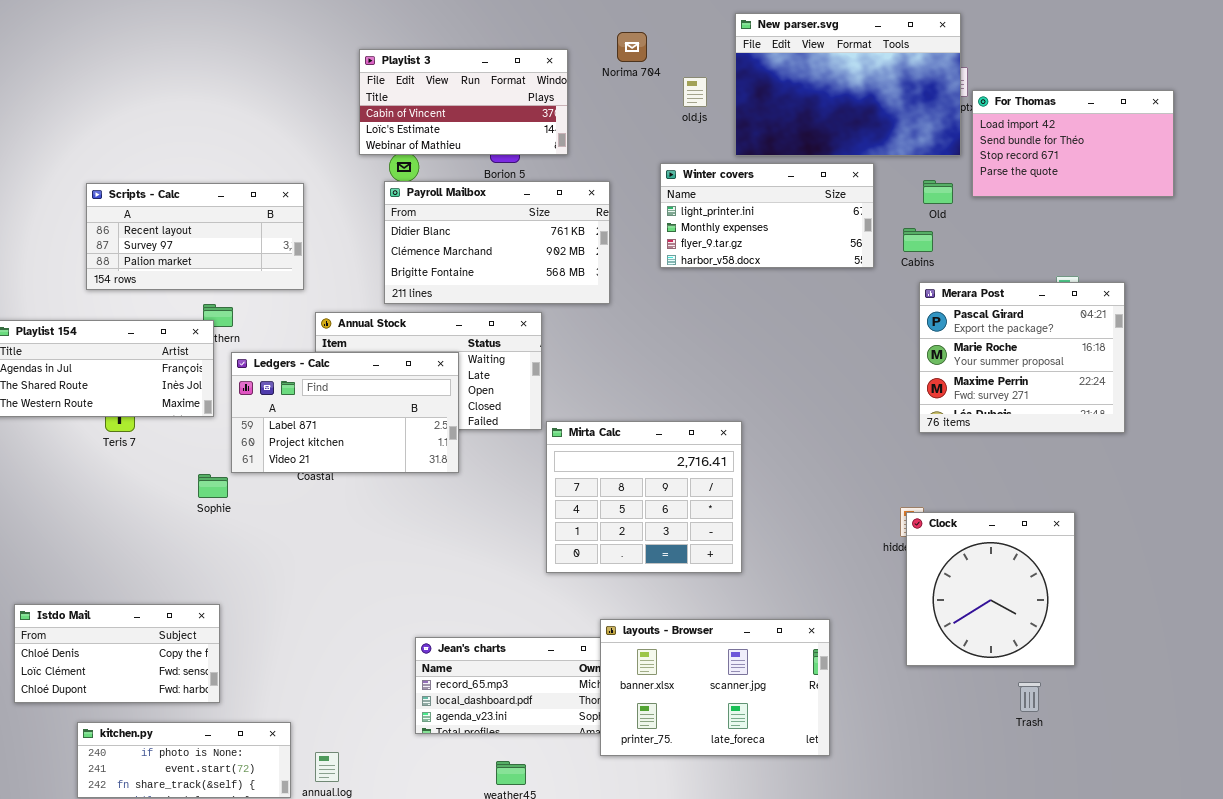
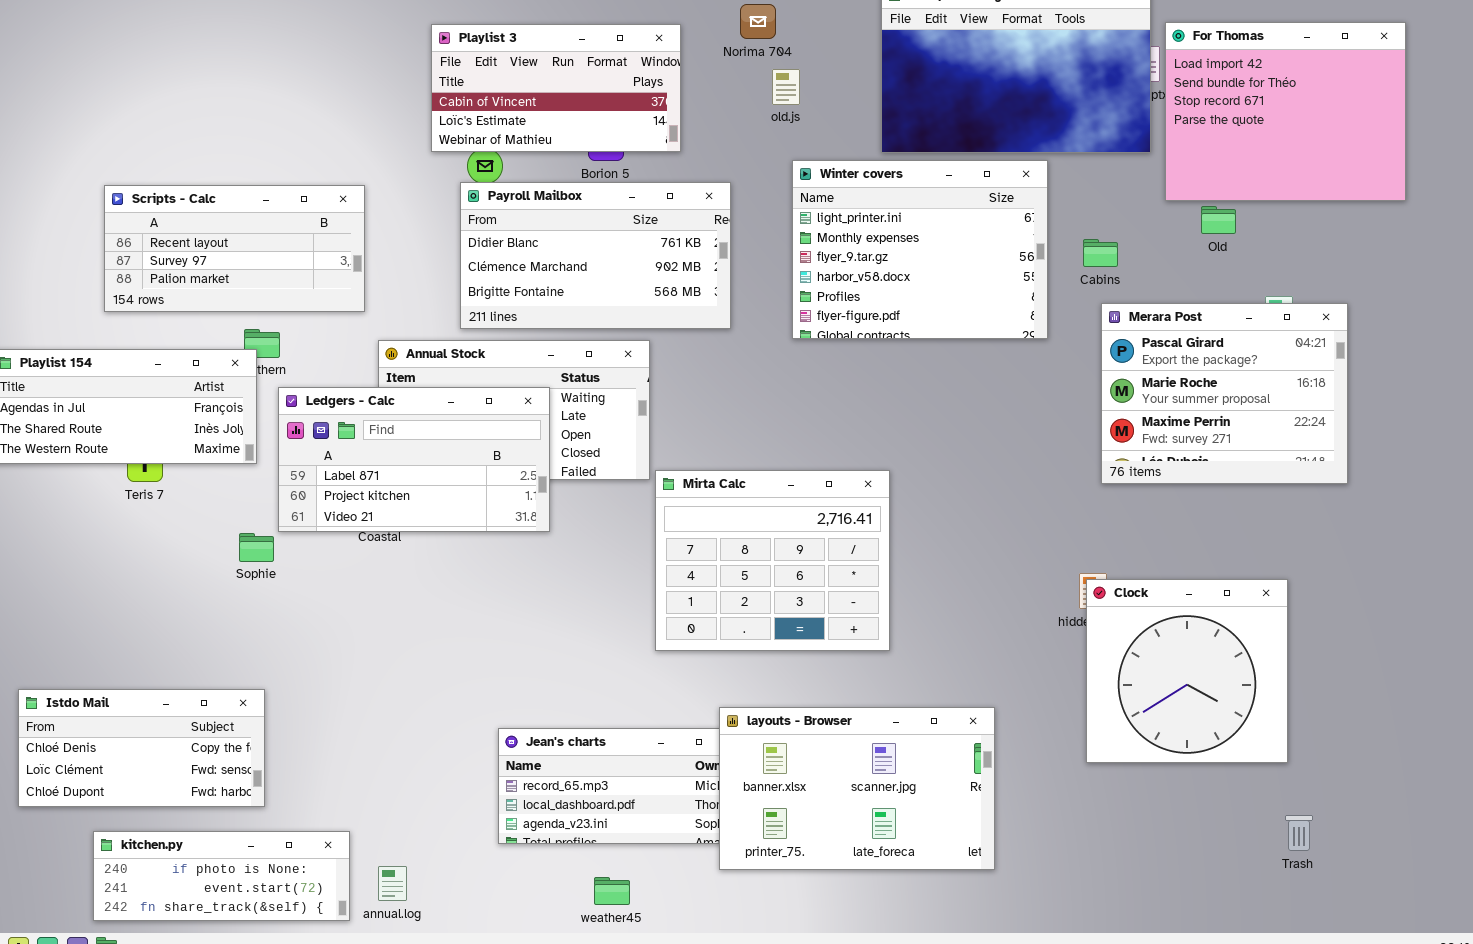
old.js: [683,77,707,107] -> [772,69,800,105], moved
For Thomas: [972,90,1174,197] -> [1165,22,1406,201], resized
Winter covers: [660,163,874,268] -> [792,160,1048,339], resized
Old: [923,180,953,204] -> [1201,206,1236,234], moved
Trash: [1018,682,1041,712] -> [1285,815,1313,851], moved

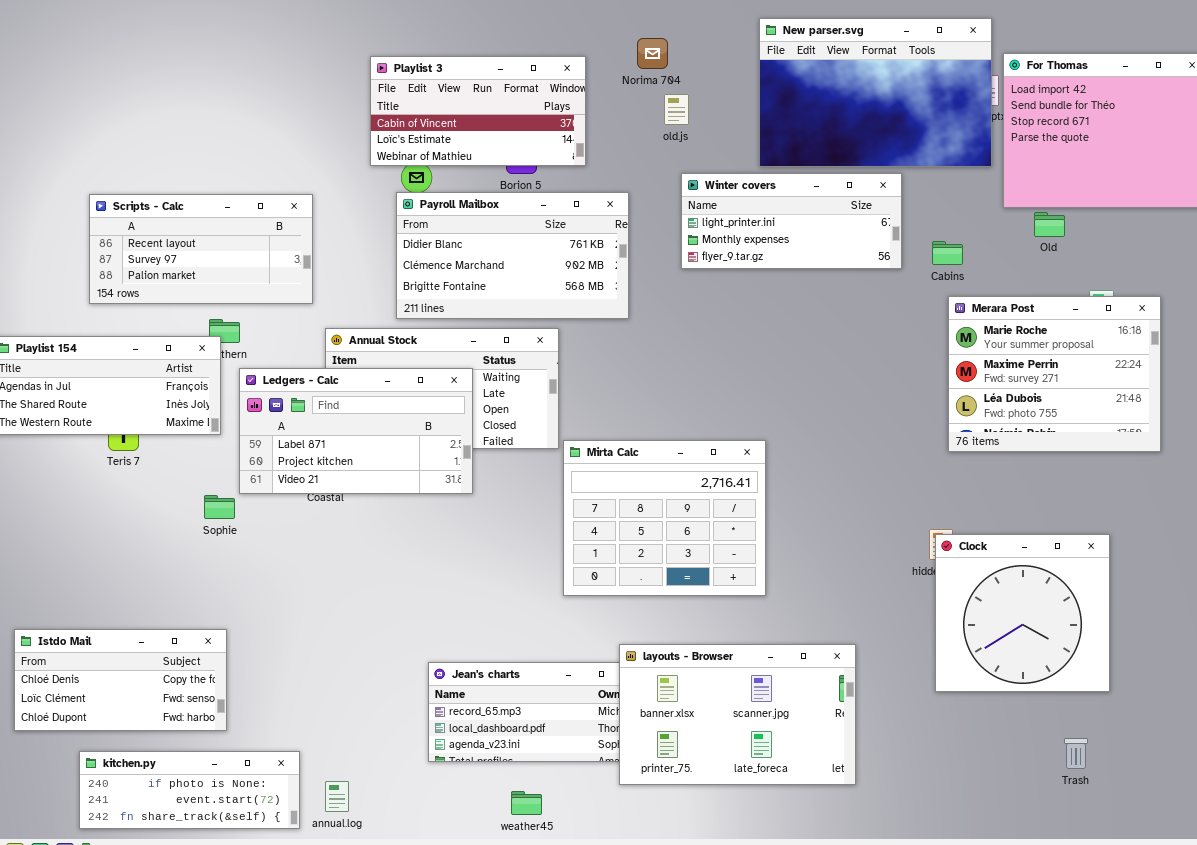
Winter covers: [792,160,1048,339] -> [681,173,902,269], resized
Merara Post: [1101,303,1348,484] -> [948,296,1161,452], scrolled down 1 row
Trash: [1285,815,1313,851] -> [1064,738,1088,769], moved

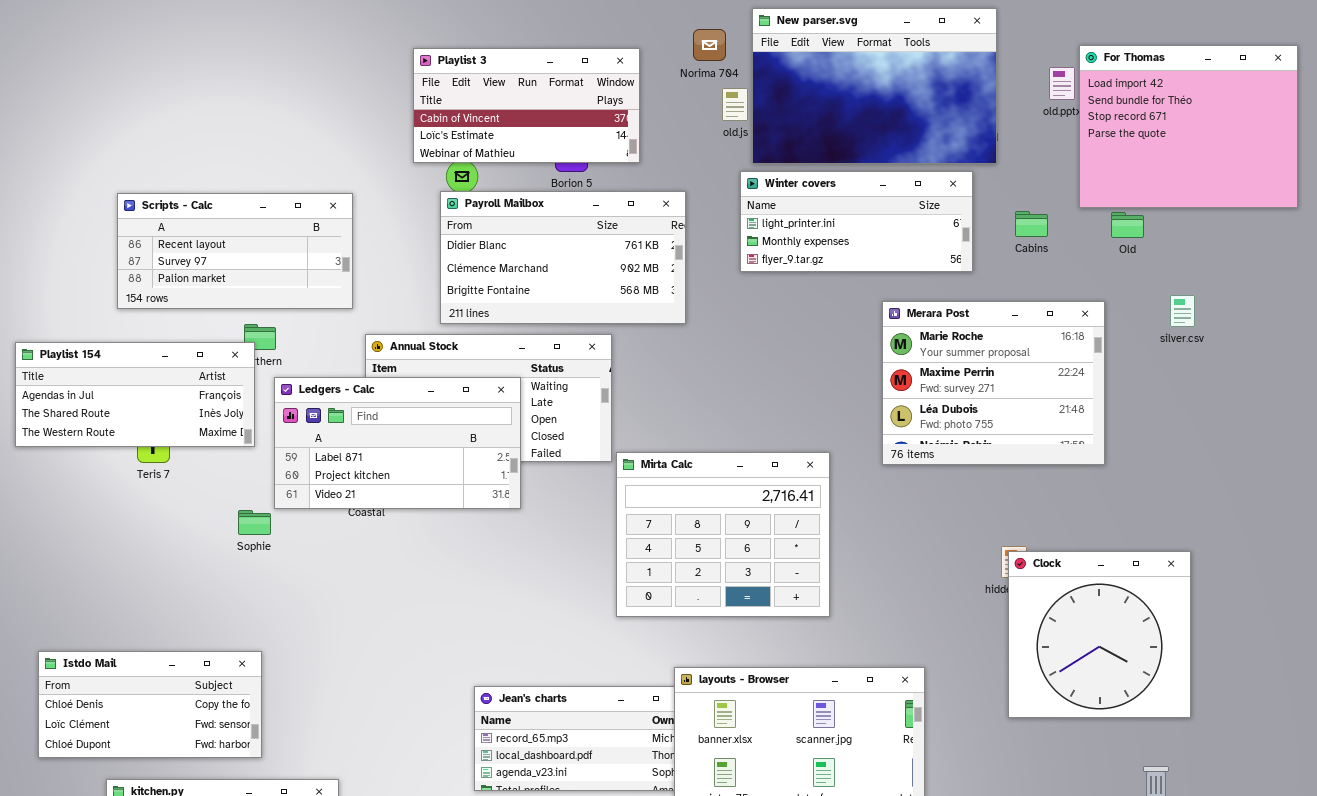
New parser.svg: [759,18,992,167] -> [752,8,997,164], moved
Cabins: [932,241,963,265] -> [1015,211,1048,237], moved
Merara Post: [948,296,1161,452] -> [882,301,1105,465], moved

